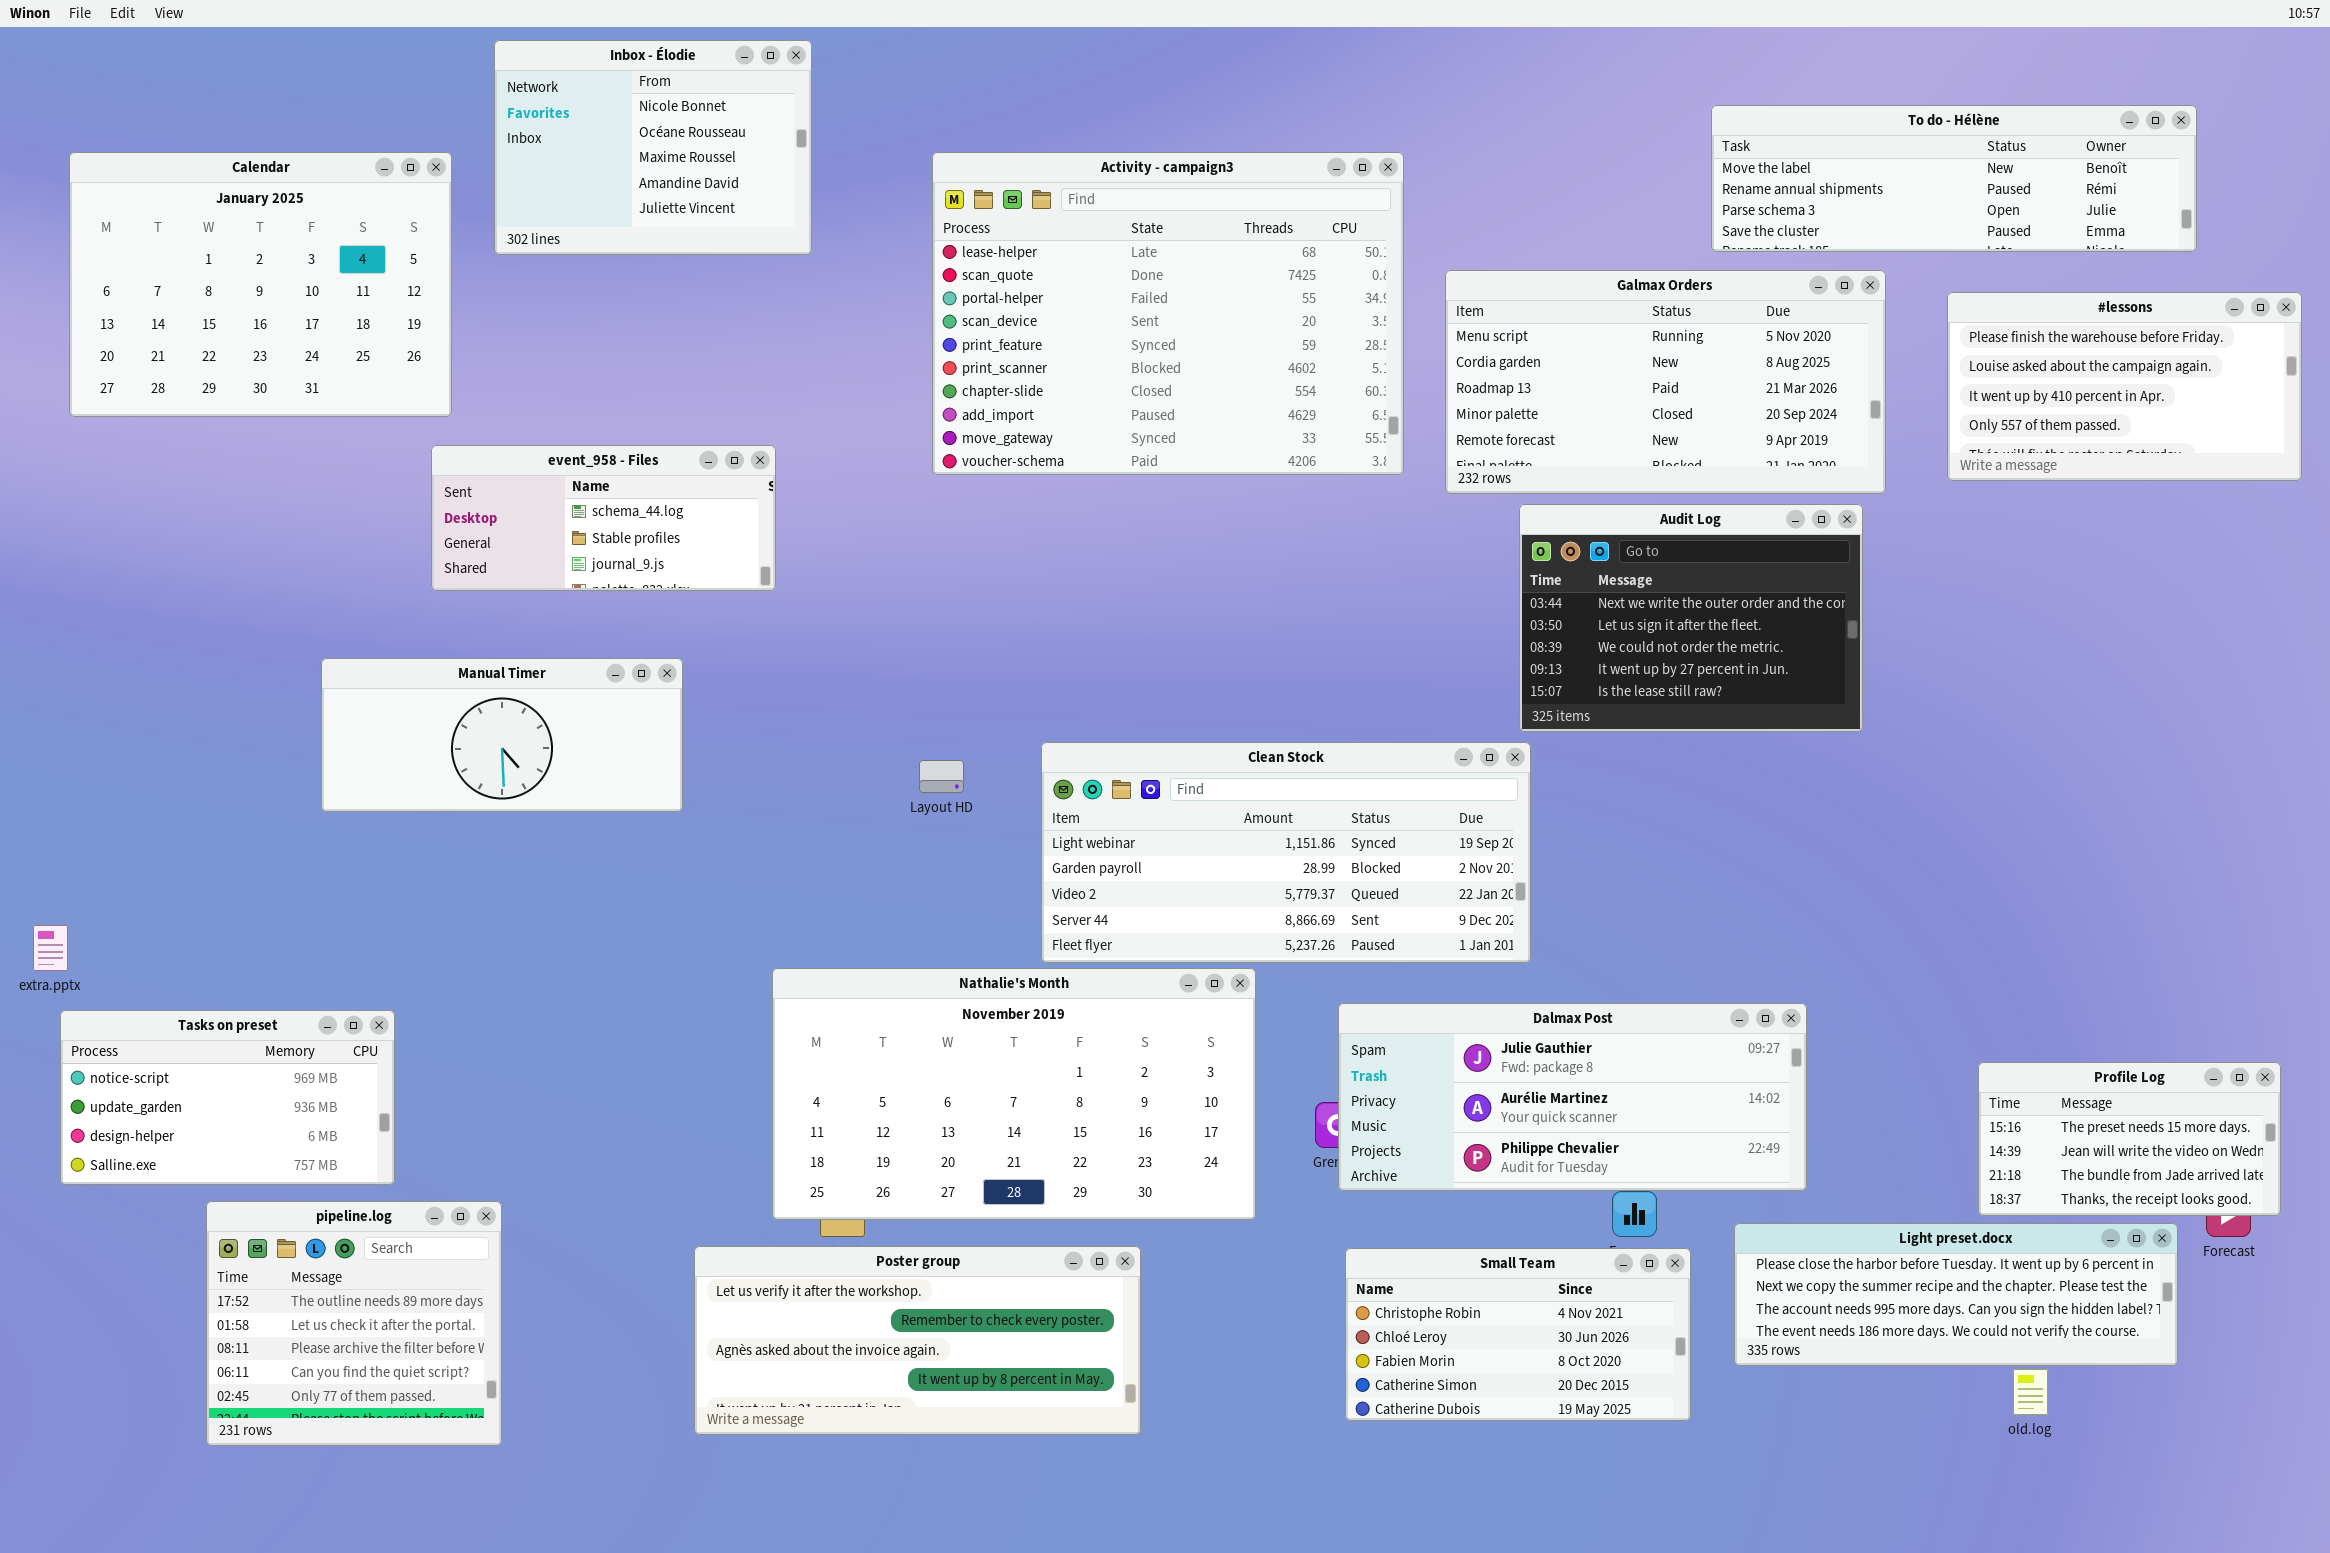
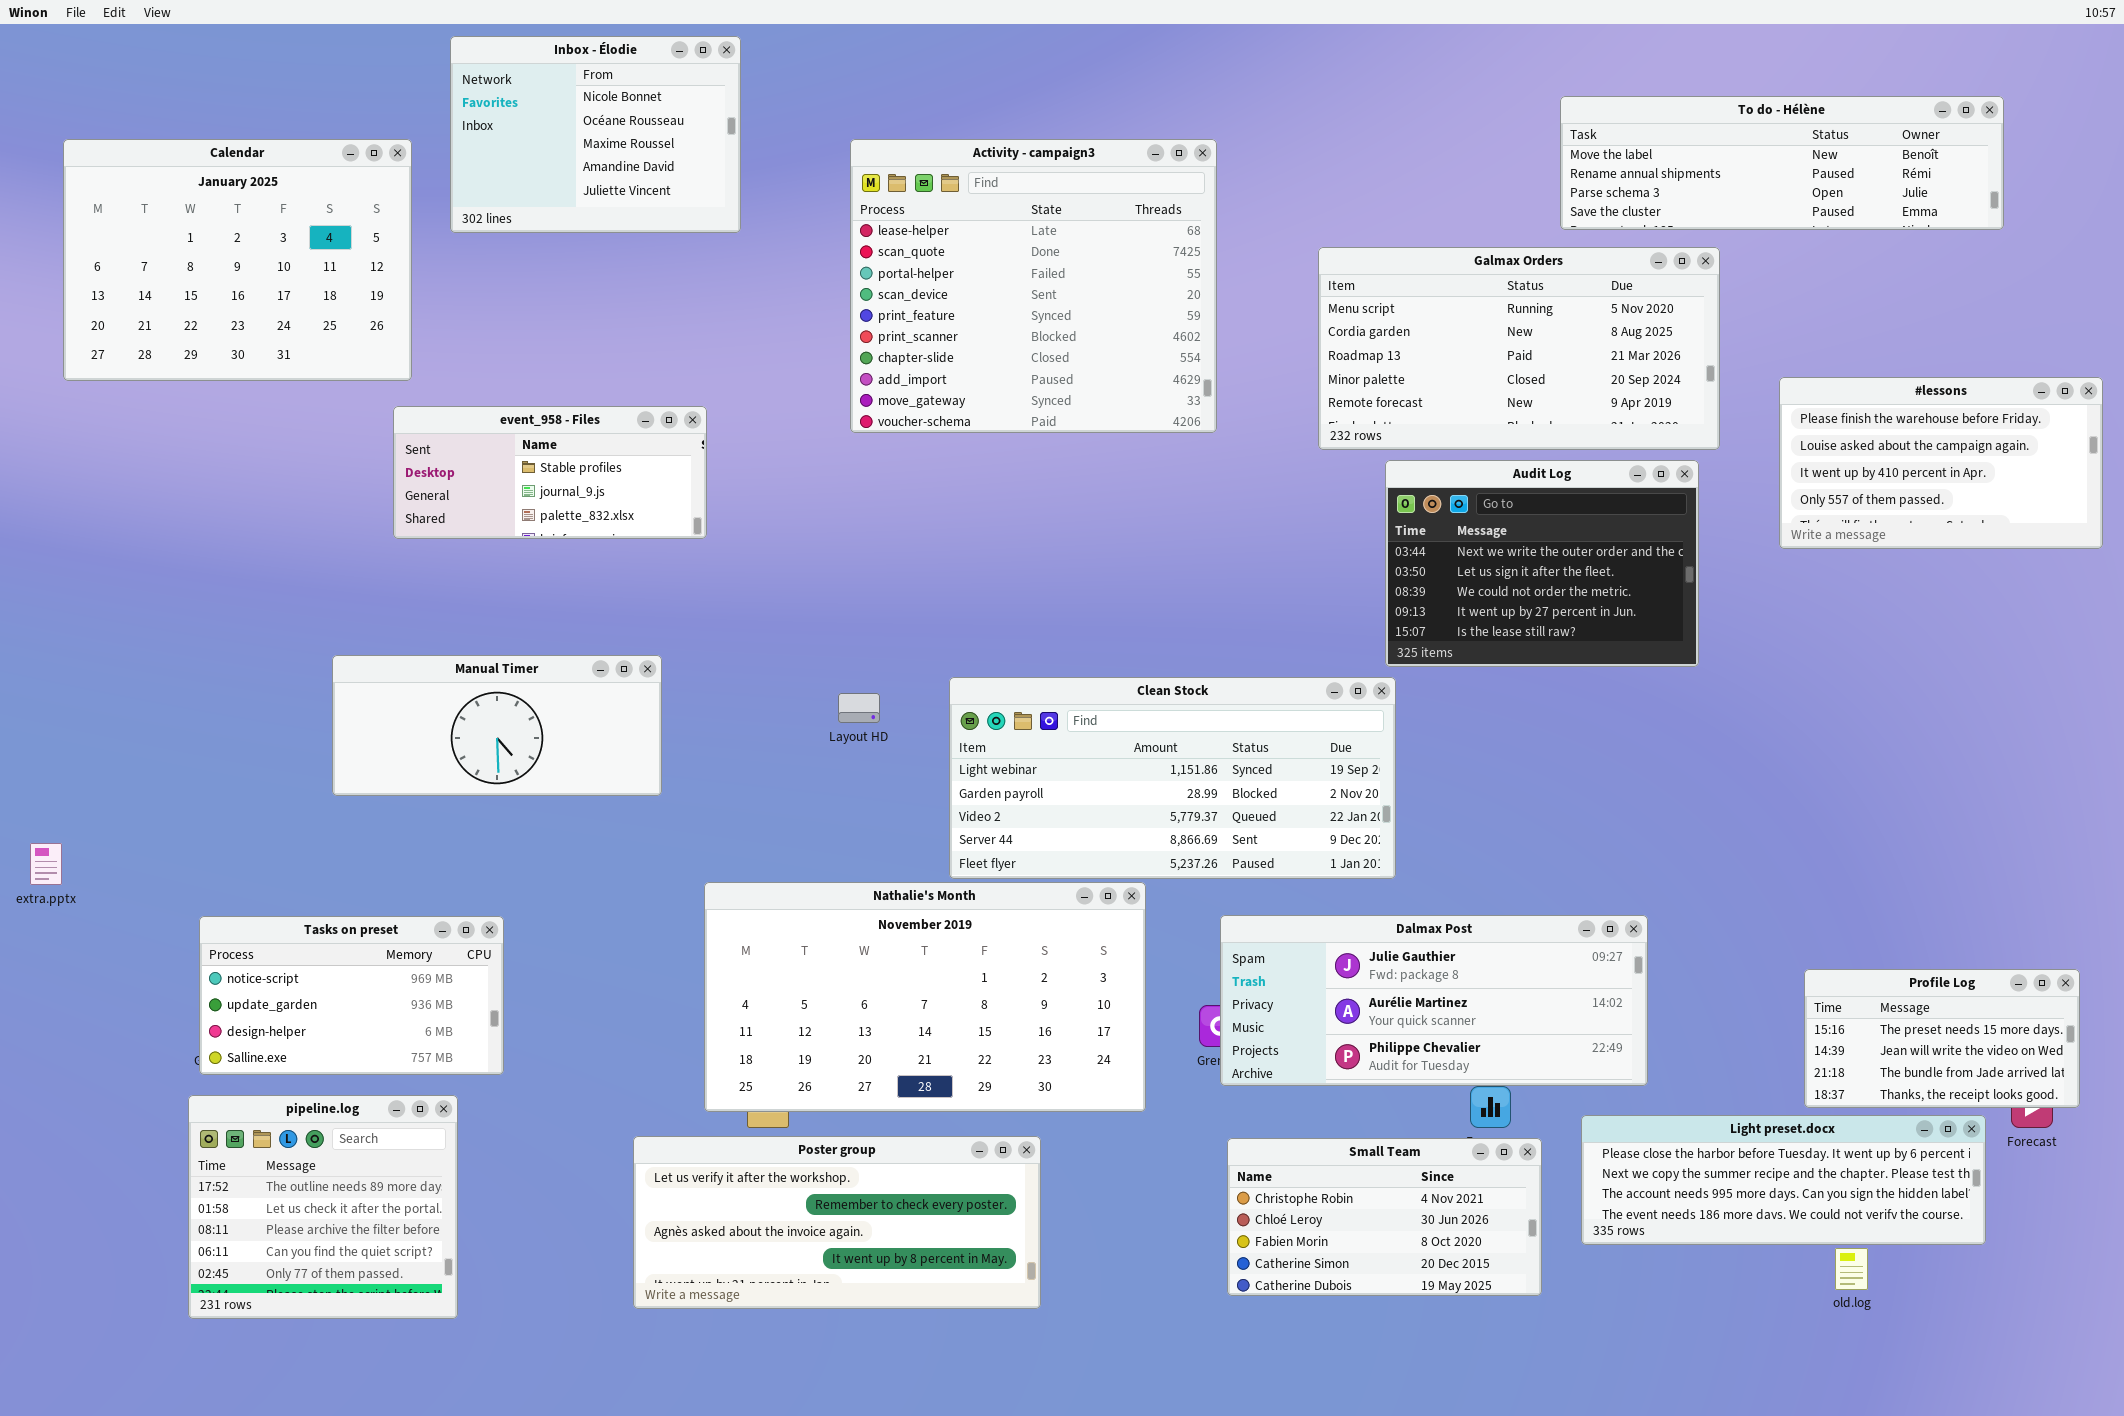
Activity - campaign3: [932,152,1404,475] -> [850,139,1217,433], resized
#lessons: [1947,292,2302,481] -> [1779,377,2103,549], moved
event_958 - Files: [431,445,776,591] -> [393,406,707,539], scrolled down 1 row
Manual Timer: [321,658,683,812] -> [332,655,662,796], moved
Tasks on preset: [60,1010,395,1185] -> [199,916,504,1075], moved

